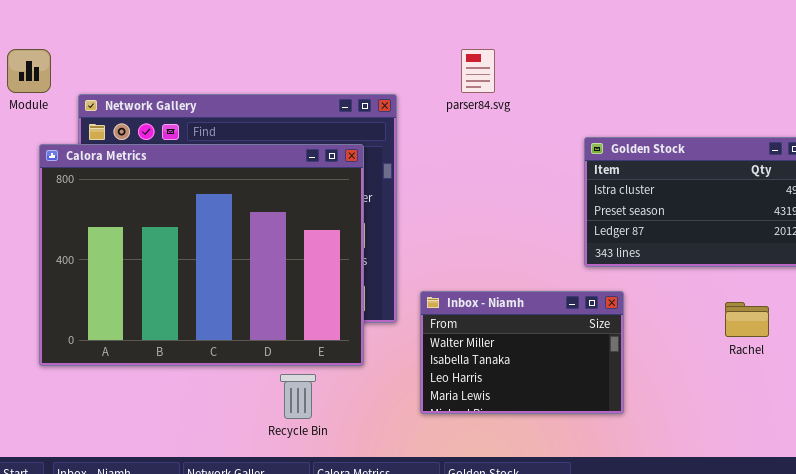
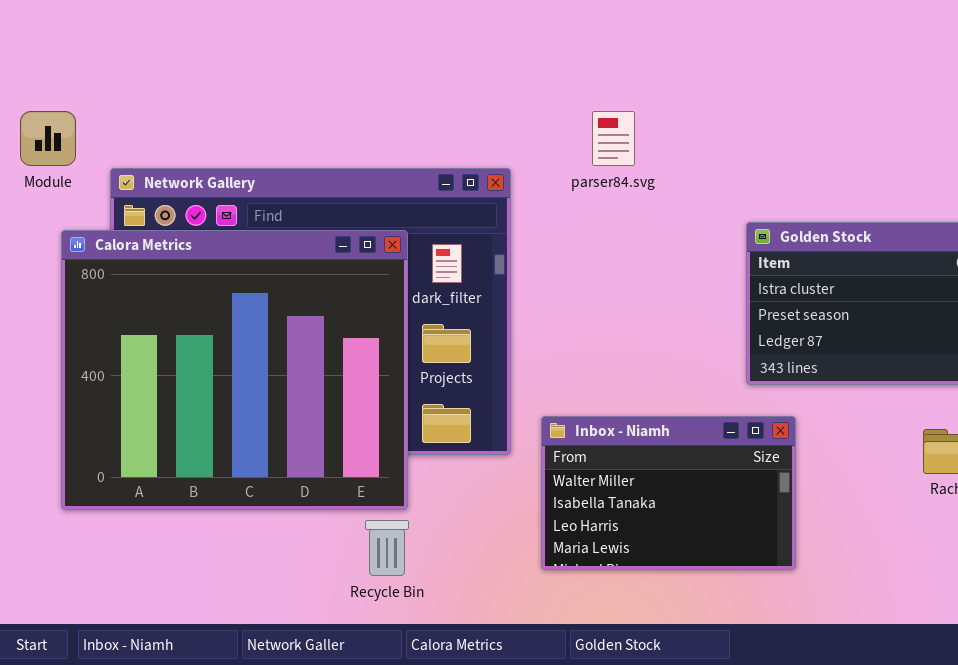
Calora Metrics: [39,144,364,366] -> [61,230,408,510], resized

